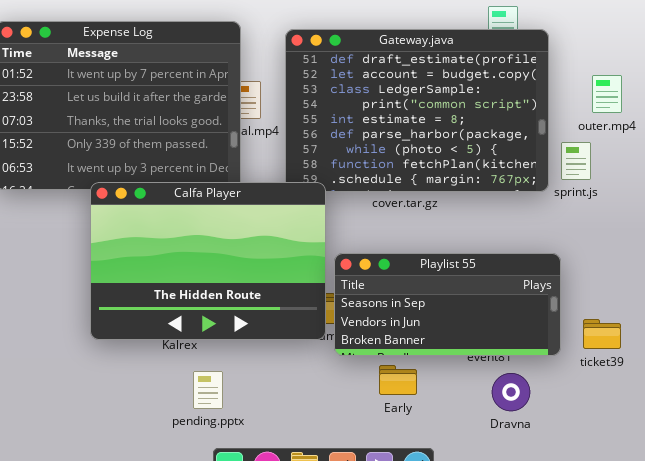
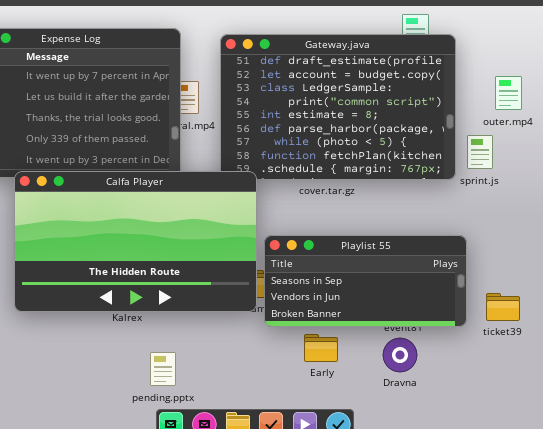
Calfa Player: [90,182,326,340] -> [14,171,257,312], resized
pending.pptx: [193,371,223,409] -> [150,352,176,386], moved
Dravna: [492,373,530,411] -> [383,338,417,372], moved

